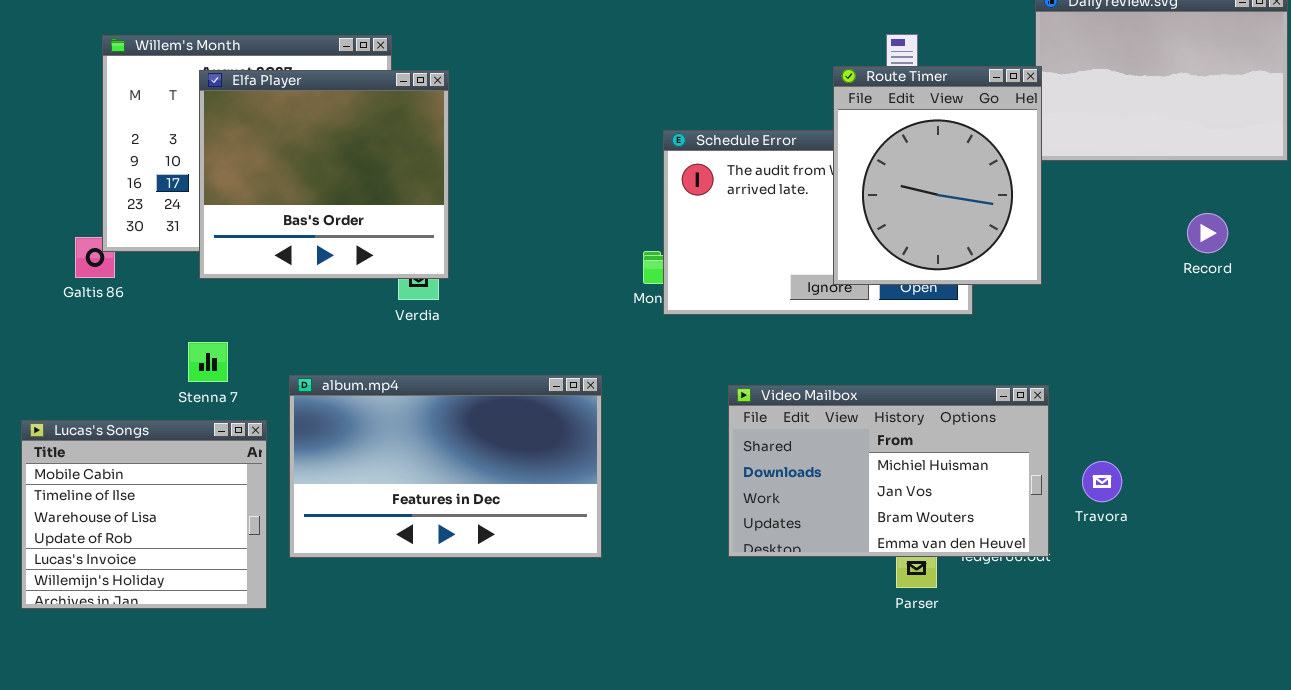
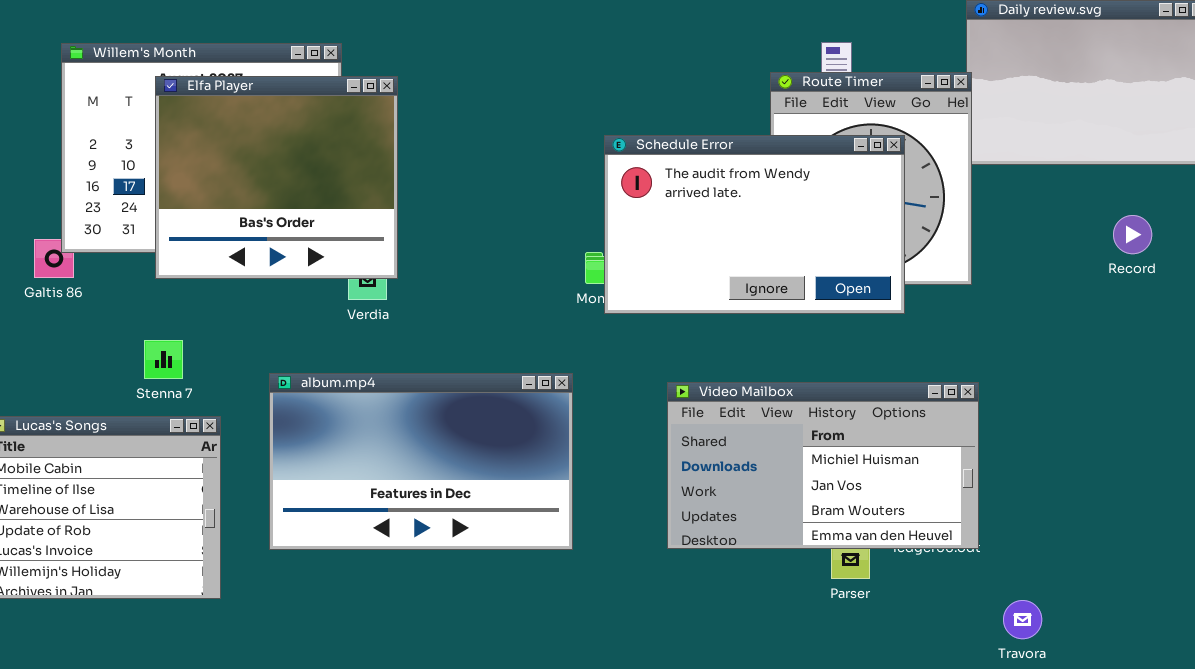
Schedule Error: [663,130,973,315] -> [604,135,905,314], raised
album.mp4: [289,375,602,558] -> [269,373,573,550], moved
Travora: [1082,461,1122,502] -> [1003,600,1042,639], moved

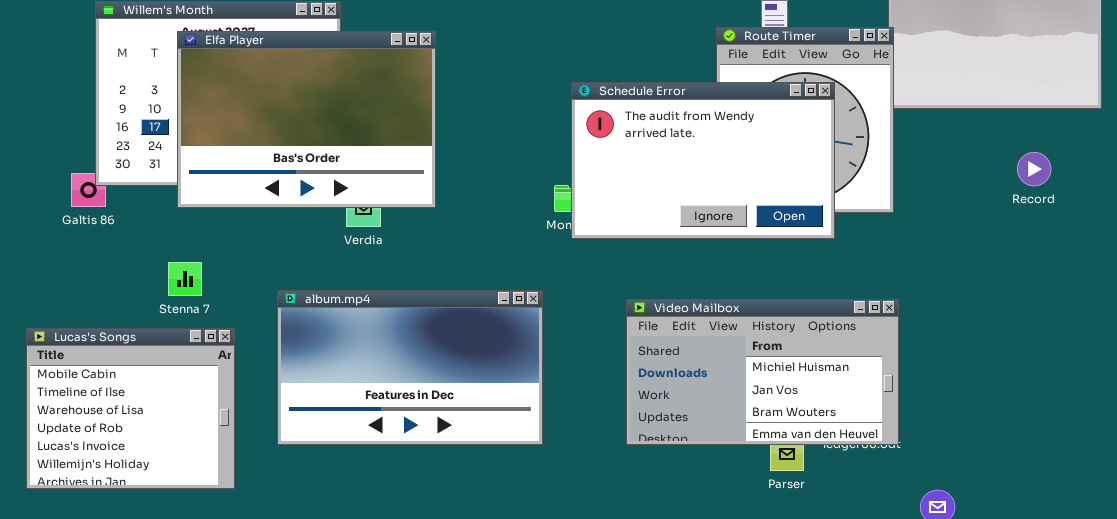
Elfa Player: [155,76,398,279] -> [177,31,436,208], resized

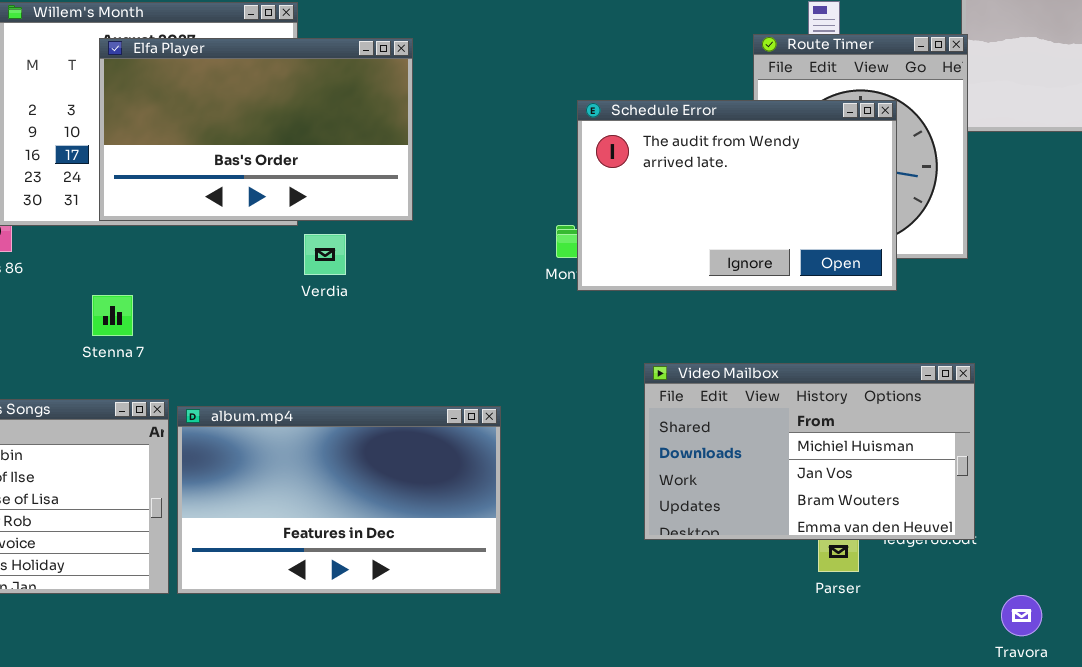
Elfa Player: [177,31,436,208] -> [99,38,413,221], resized
Stenna 7: [168,262,202,296] -> [92,295,133,336], moved
album.mp4: [277,290,543,445] -> [177,406,501,594], moved

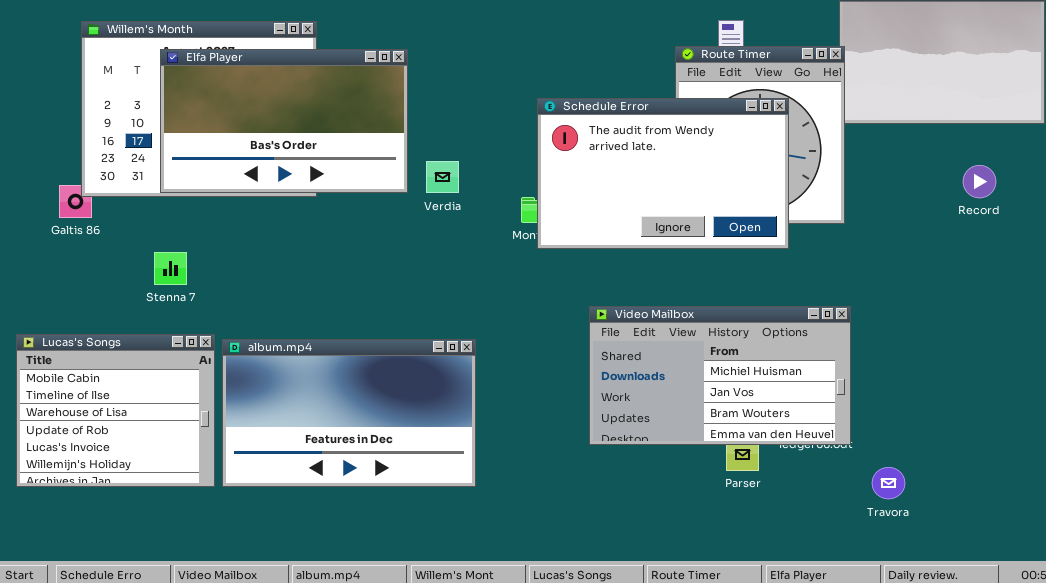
Verdia: [304,234,346,275] -> [426,161,459,193], moved
Travora: [1001,595,1042,636] -> [872,467,905,499], moved

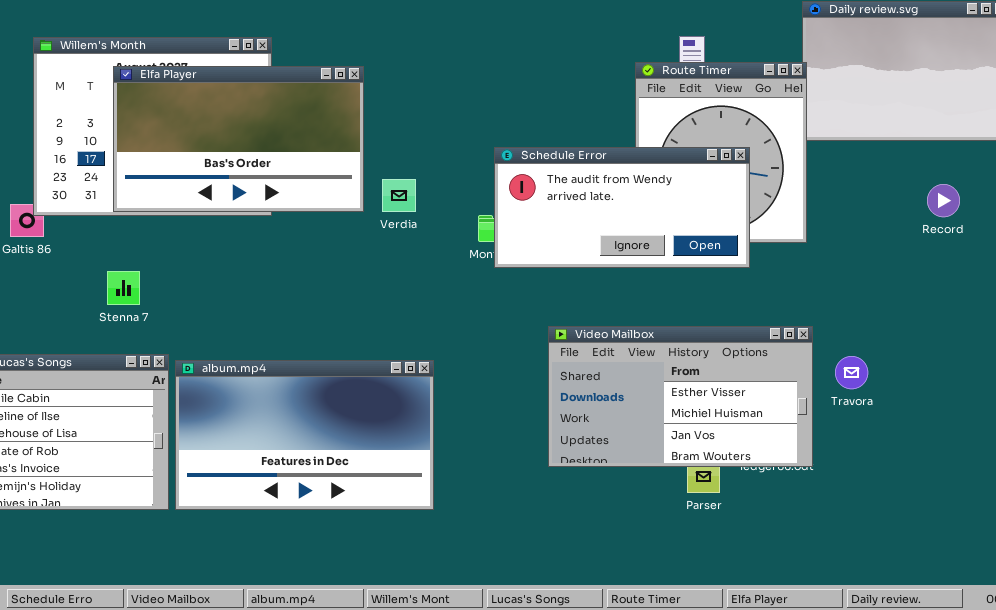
Schedule Error: [537,98,789,249] -> [494,147,750,268], resized
Video Mailbox: [589,306,851,445] -> [548,326,813,467], scrolled up 1 row
Travora: [872,467,905,499] -> [835,356,868,389], moved

